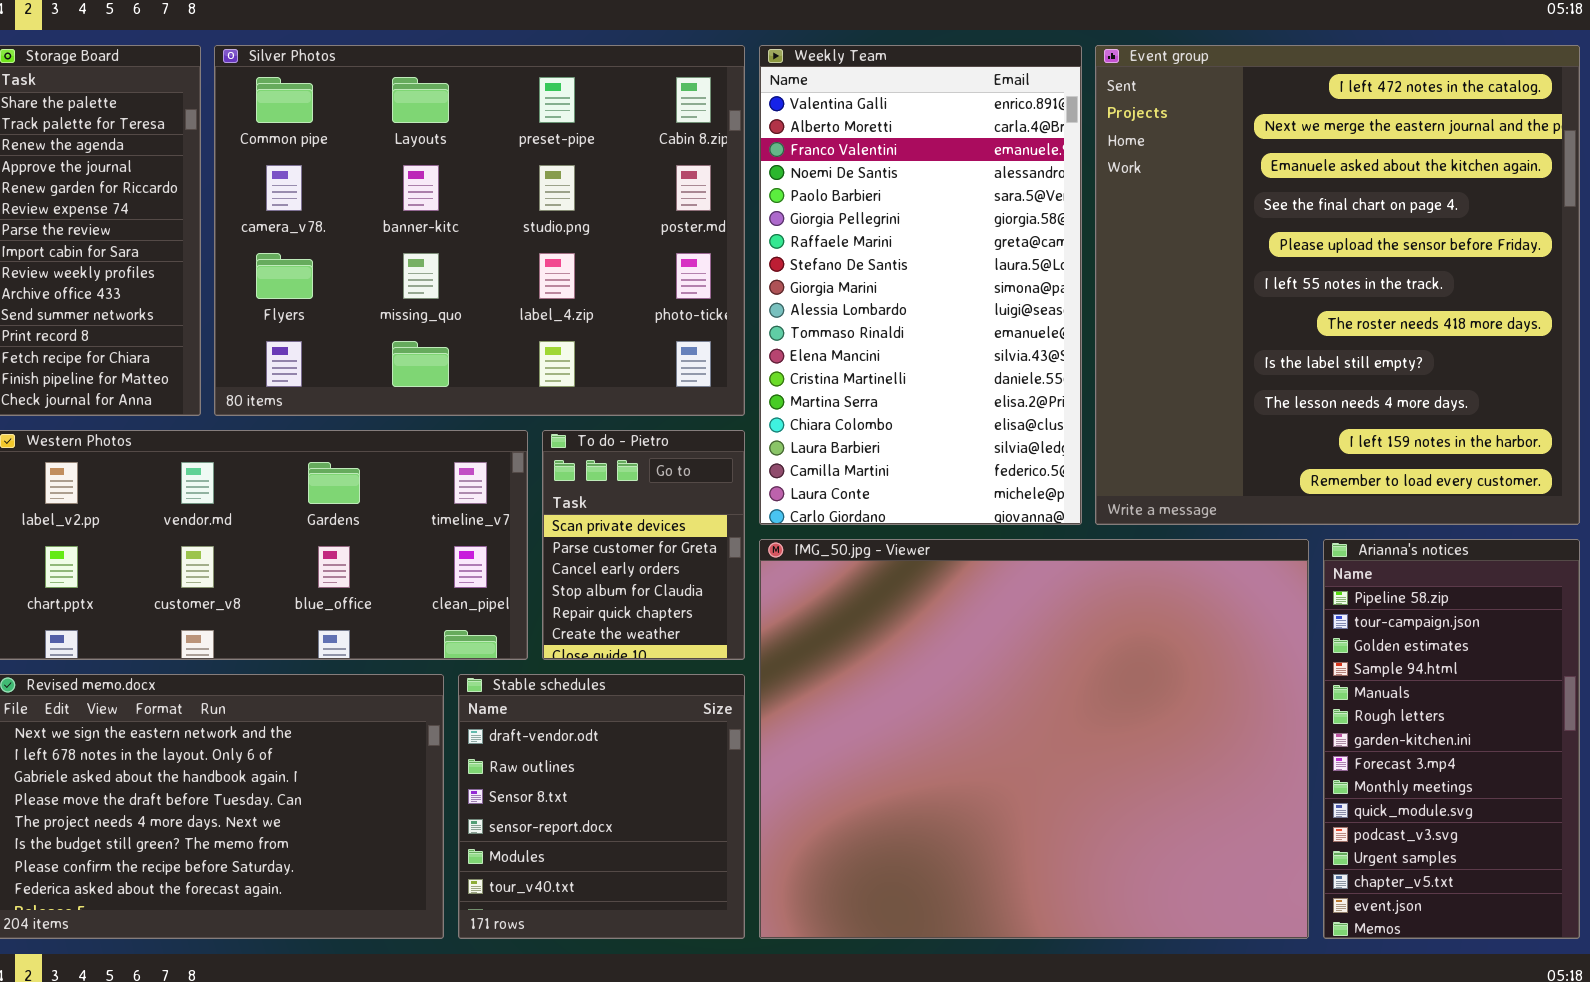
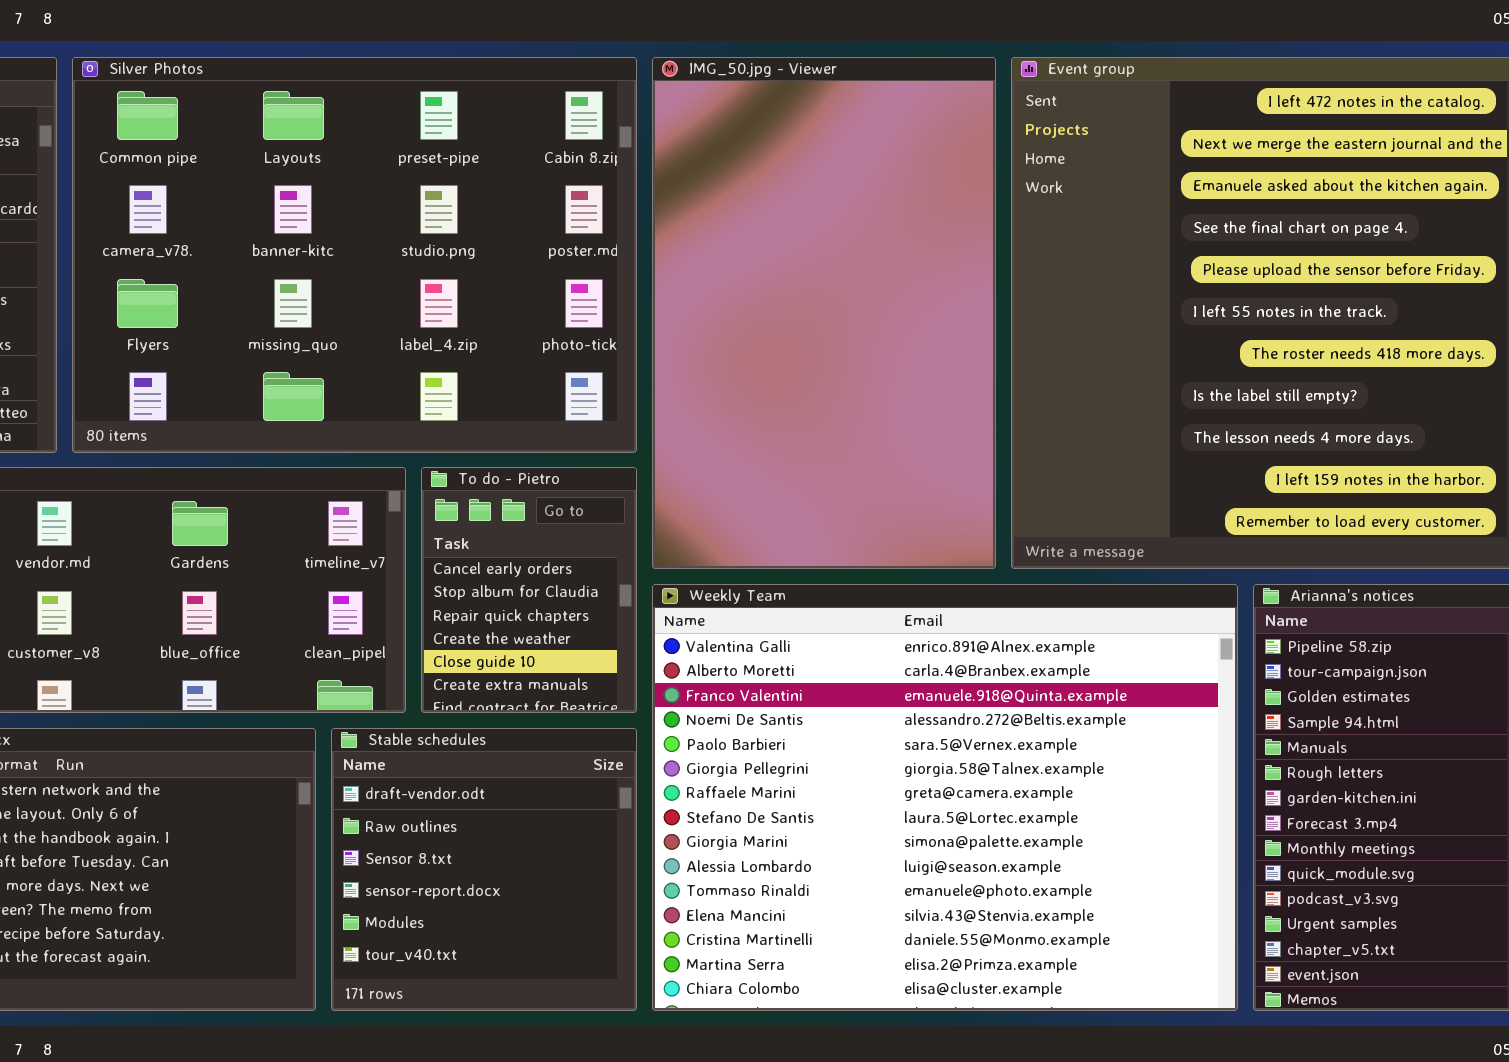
Weekly Team: [759,45,1082,525] -> [652,584,1238,1011], moved, resized
To do - Pietro: [542,430,745,660] -> [421,467,637,713], scrolled down 2 rows
IMG_50.jpg - Viewer: [759,539,1309,939] -> [652,57,996,569], moved, resized

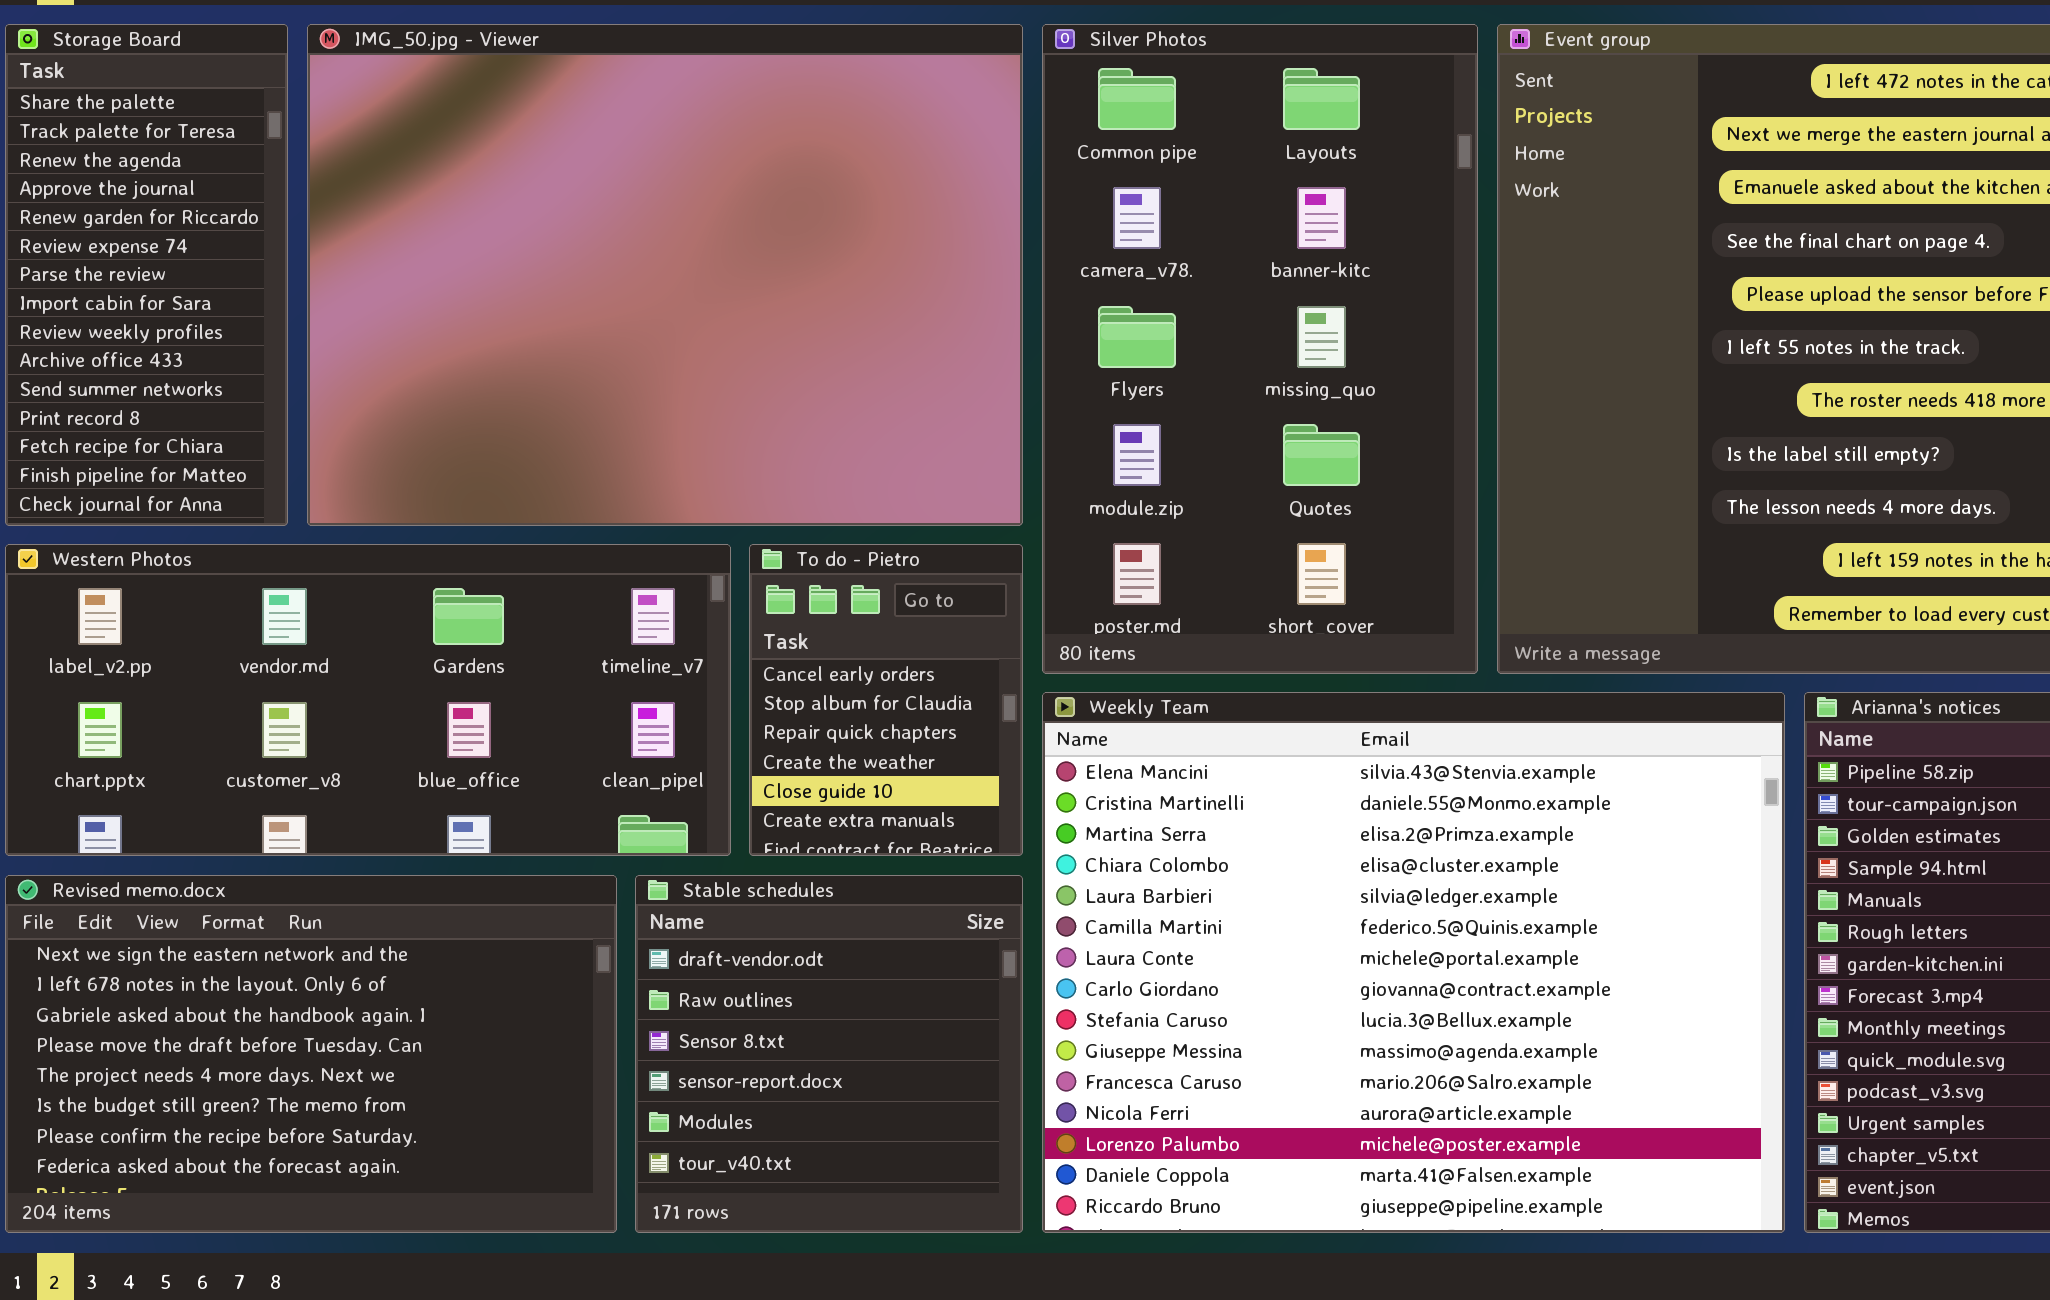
Silver Photos: [72,57,637,453] -> [1042,24,1478,674], moved, resized
IMG_50.jpg - Viewer: [652,57,996,569] -> [307,24,1023,526], moved, resized
Weekly Team: [652,584,1238,1011] -> [1042,692,1785,1233], scrolled down 11 rows

